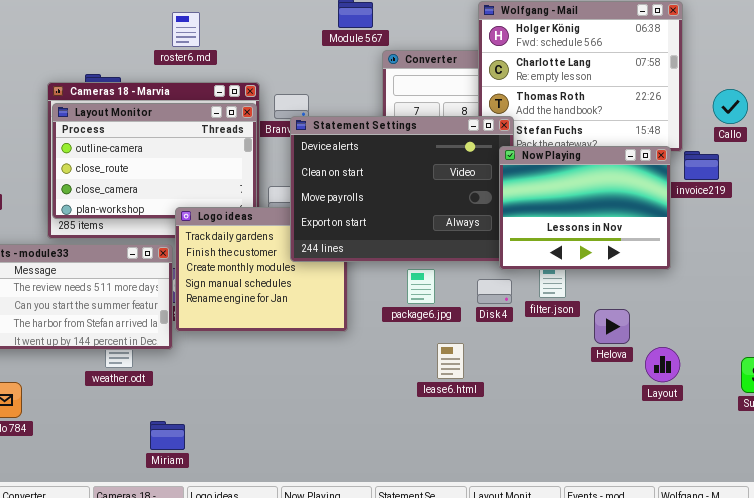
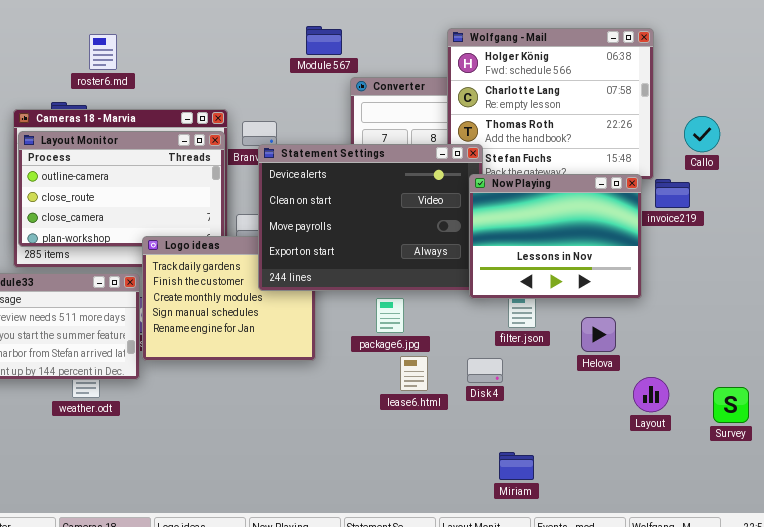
roster6.md: [172,12,200,47] -> [89,34,117,70], moved
Disk 4: [477,279,512,304] -> [467,358,503,383], moved
Helova: [594,309,630,344] -> [581,317,616,352], moved
lease6.html: [437,343,464,379] -> [400,356,428,391], moved
Layout: [645,347,680,382] -> [633,377,669,412], moved
Miriam: [150,421,185,450] -> [499,452,534,480], moved

